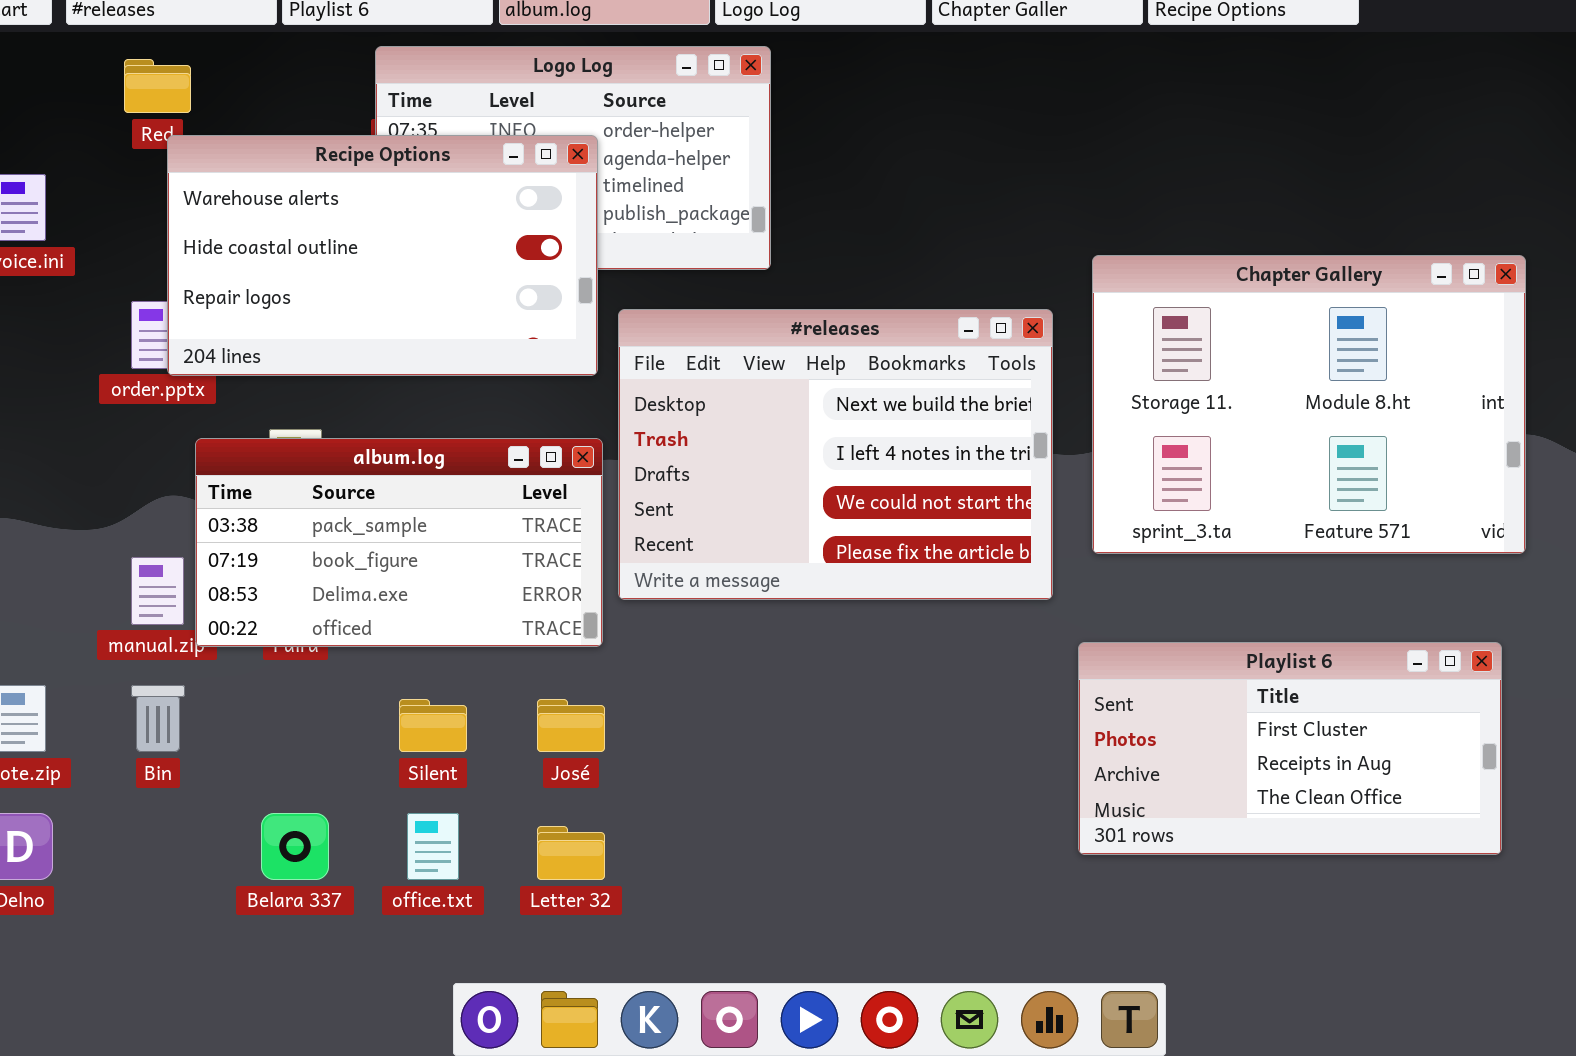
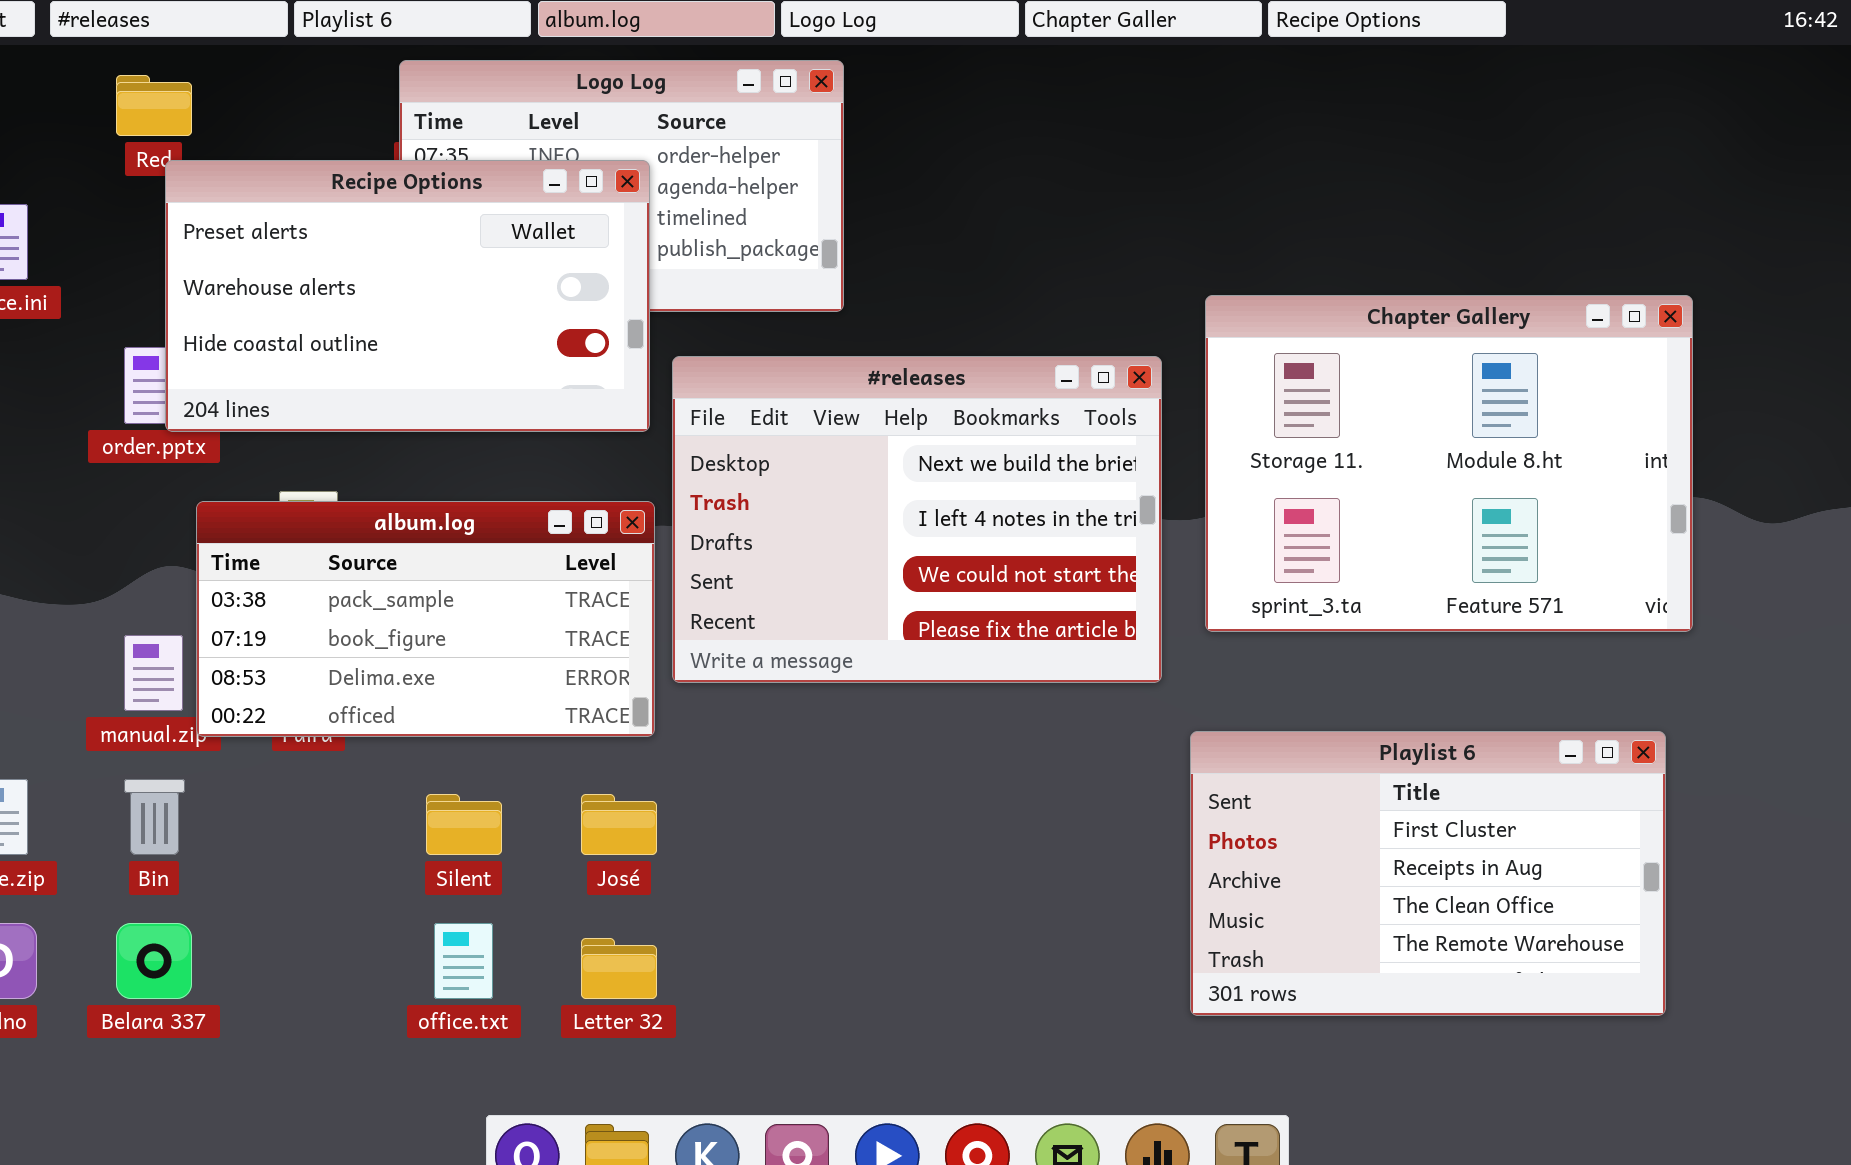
Recipe Options: [167,135,598,376] -> [165,160,650,432], scrolled up 1 row
Playlist 6: [1078,642,1502,855] -> [1190,731,1666,1016], resized
Belara 337: [261,813,329,880] -> [116,923,192,999], moved

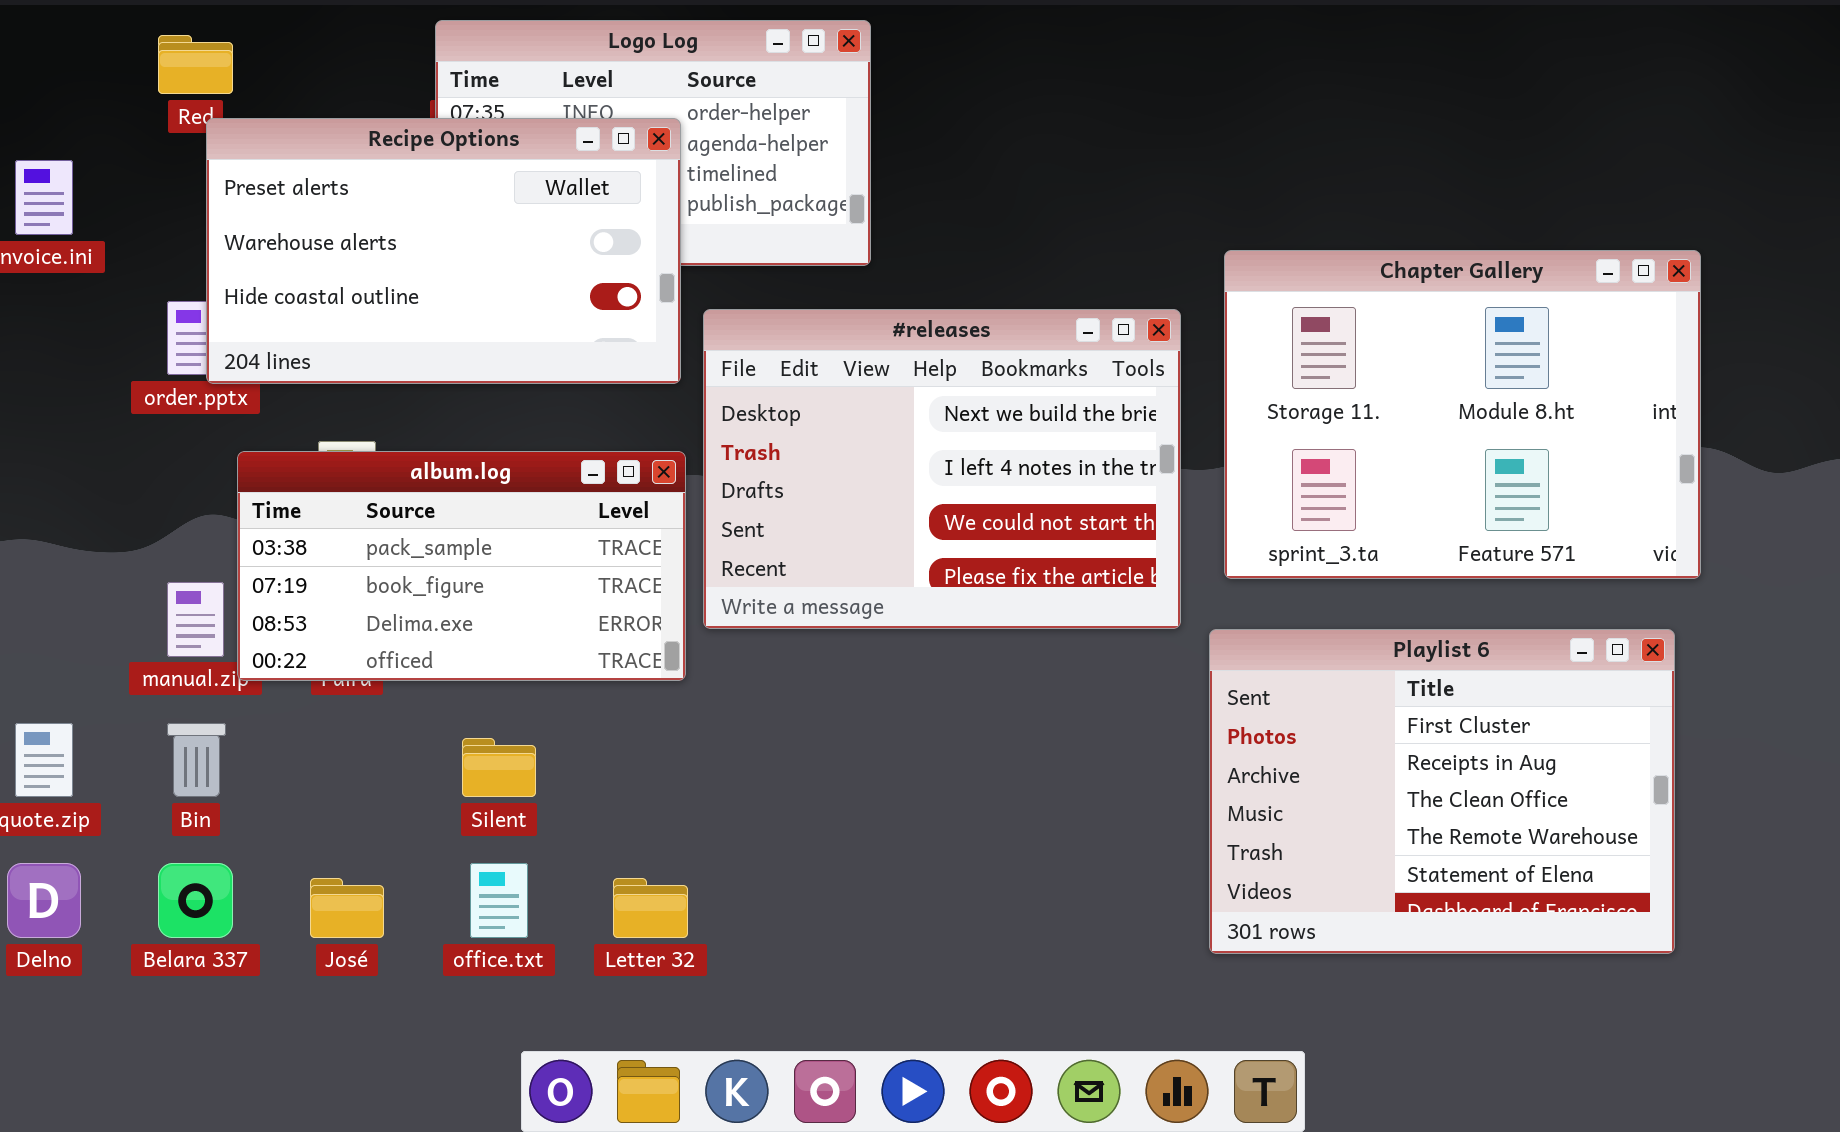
Playlist 6: [1190,731,1666,1016] -> [1209,629,1675,954], resized
José: [581,794,657,855] -> [310,878,384,938], moved

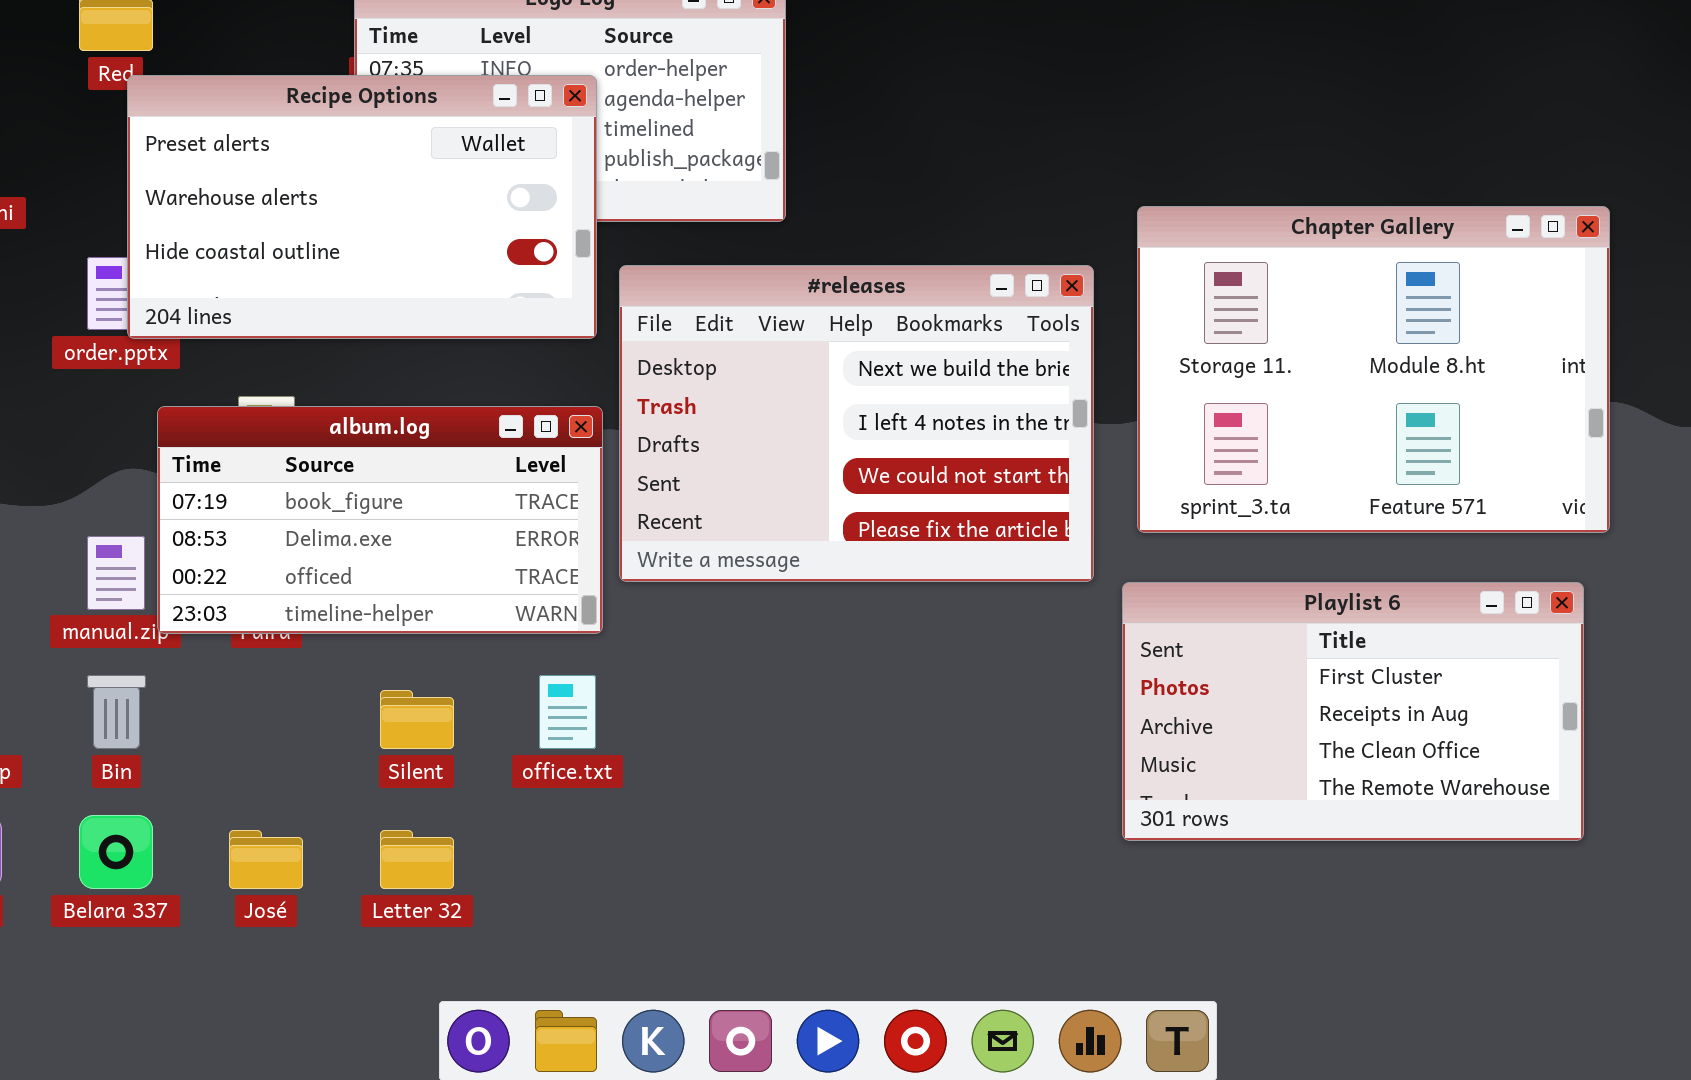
album.log: [237,451,686,681] -> [157,406,603,634], scrolled down 1 row
Playlist 6: [1209,629,1675,954] -> [1122,582,1584,841], resized
office.txt: [470,863,528,938] -> [539,675,596,749], moved
Letter 32: [613,878,688,938] -> [380,830,454,889], moved

